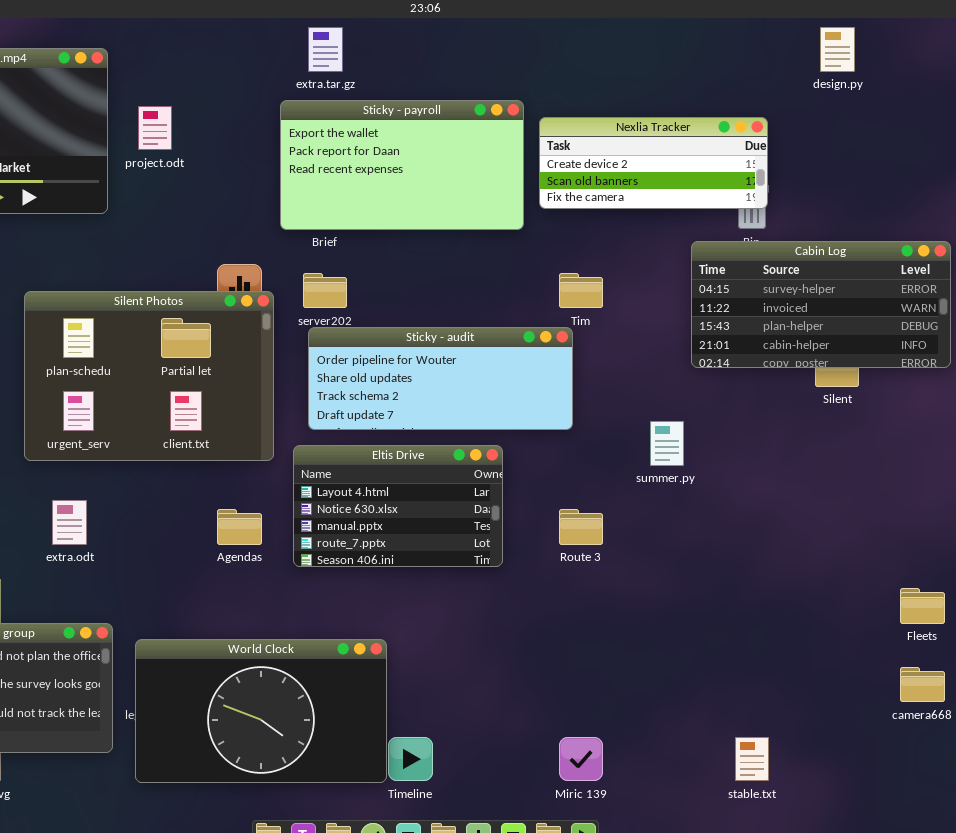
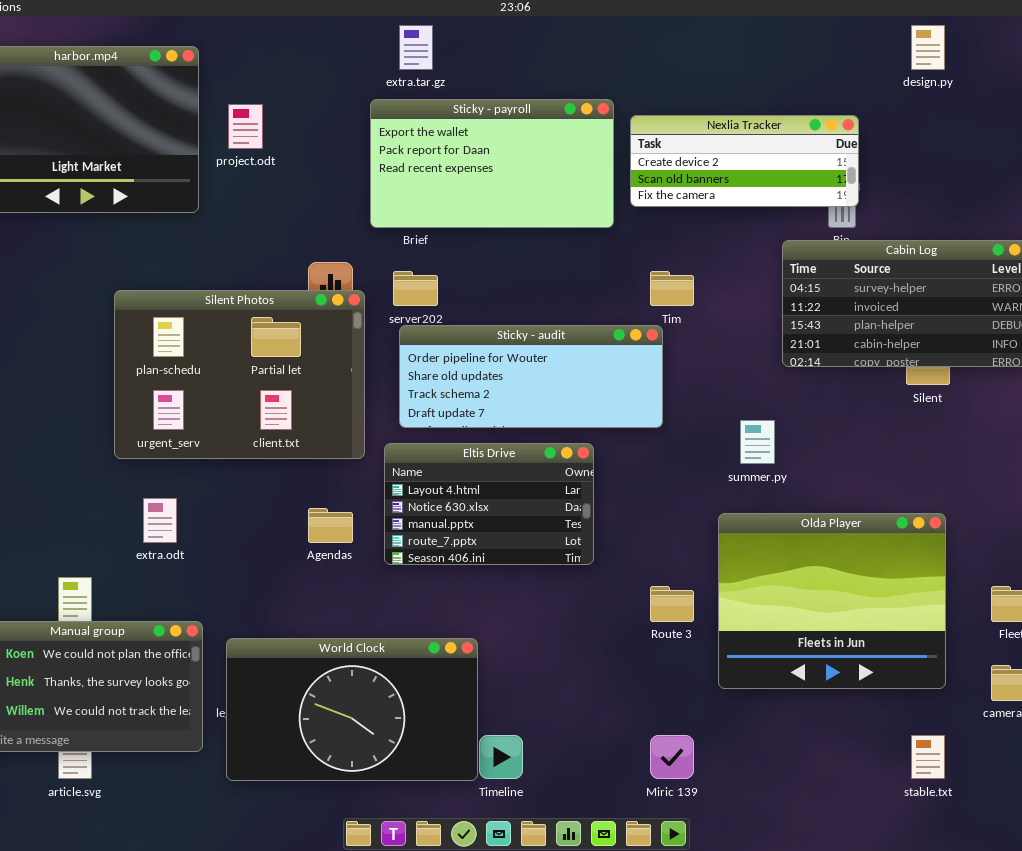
Route 3: [559,509,603,545] -> [650,586,694,622], moved
Olda Player: none -> [718,513,946,689], opened
stable.txt: [735,737,769,781] -> [911,735,945,779], moved

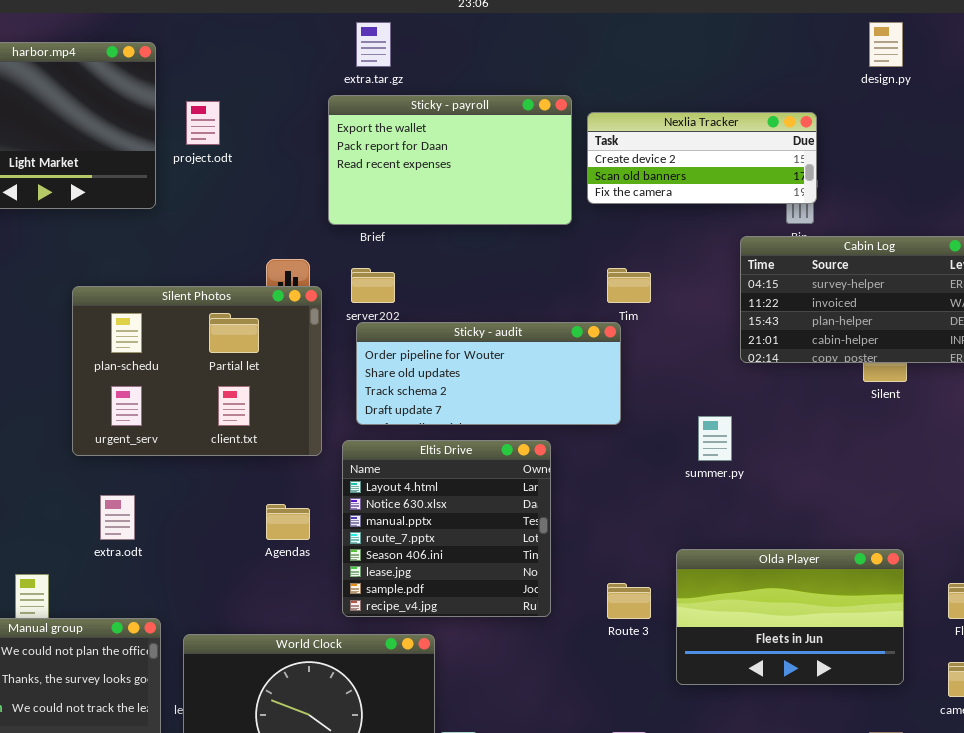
Eltis Drive: [384,443,594,565] -> [342,440,551,617], resized
Olda Player: [718,513,946,689] -> [676,549,904,685], resized

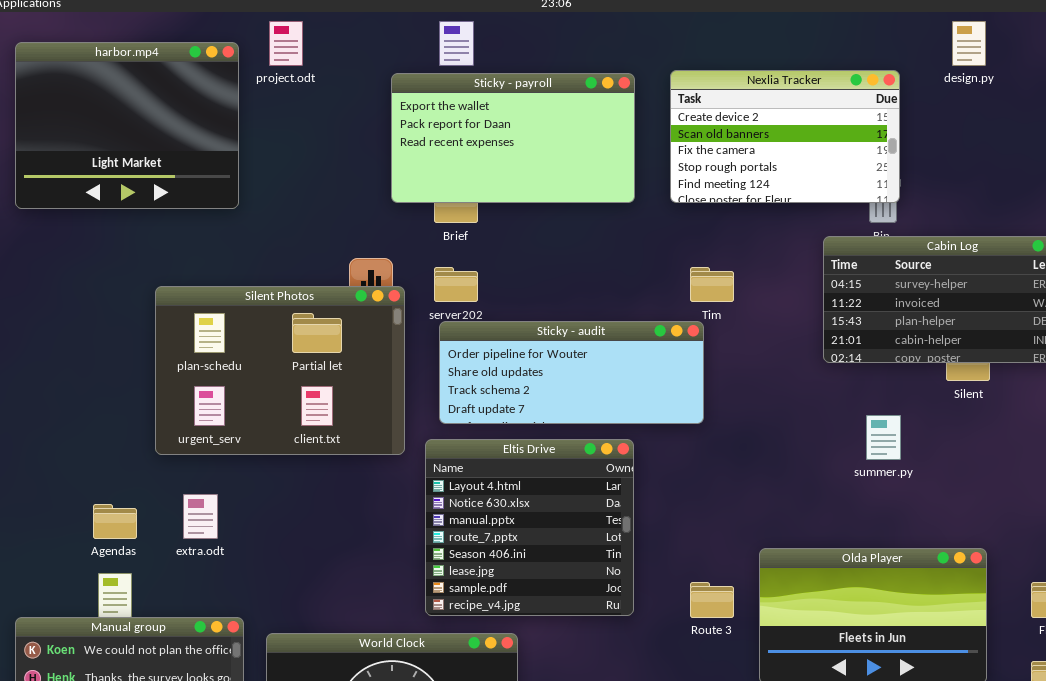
Sticky - payroll: [328,95,572,225] -> [391,73,635,203], moved
project.odt: [186,101,220,145] -> [269,21,303,66], moved
Nexlia Tracker: [587,112,817,204] -> [670,70,900,203], resized
summer.py: [698,416,732,461] -> [866,415,901,460], moved
Agendas: [266,504,310,540] -> [93,504,137,539], moved

